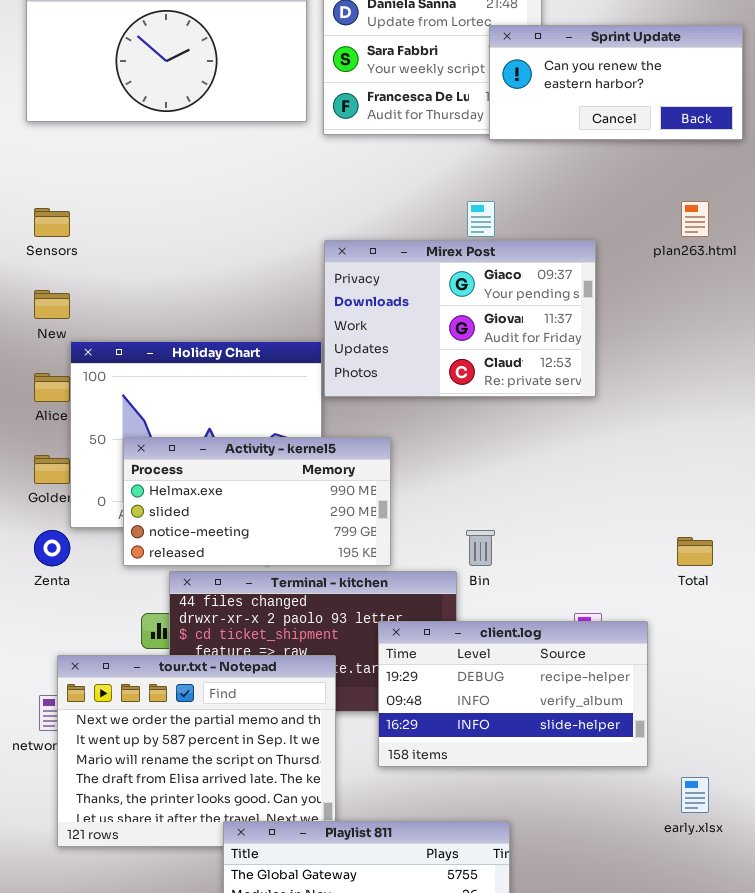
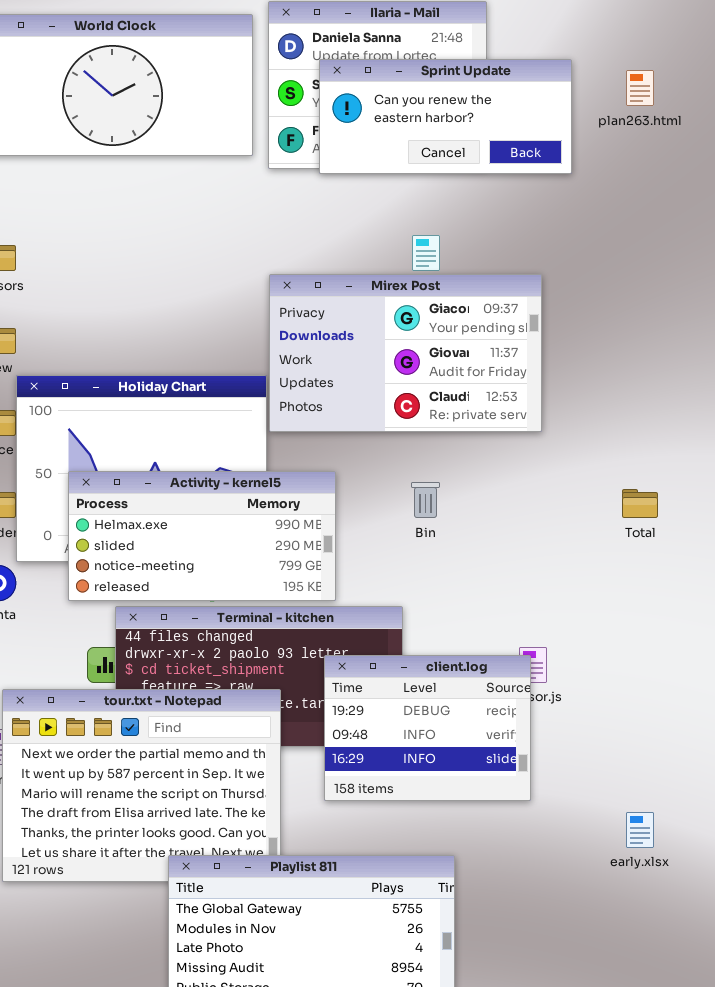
Sprint Update: [489,25,743,140] -> [319,59,572,174], moved
plan263.html: [681,201,709,237] -> [626,70,654,106], moved
Bin: [466,530,495,566] -> [411,482,440,518], moved
Total: [677,537,713,566] -> [622,489,658,518], moved
client.log: [378,621,648,767] -> [324,655,531,801], resized

